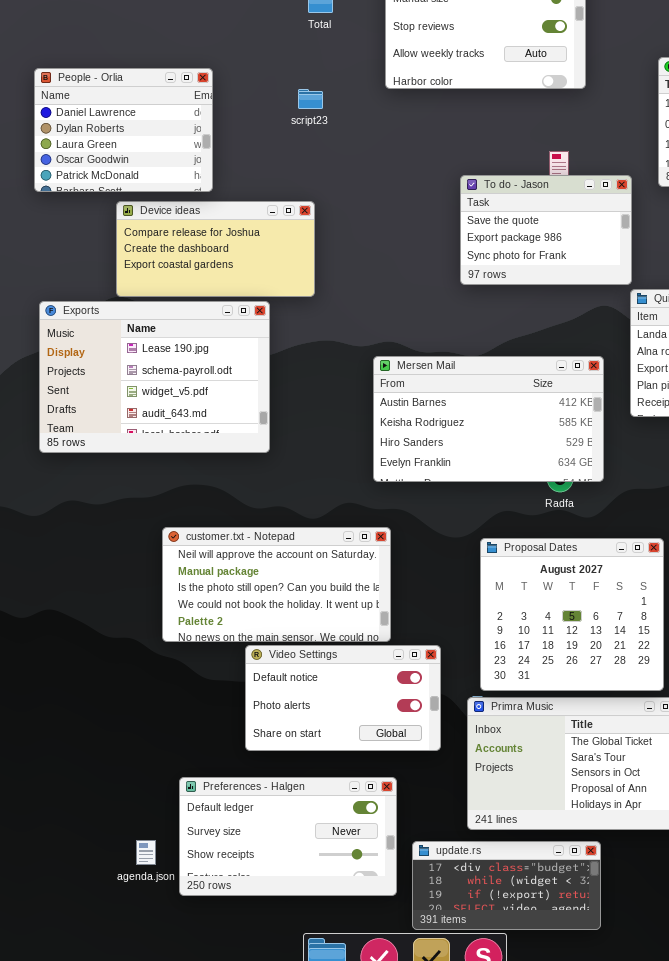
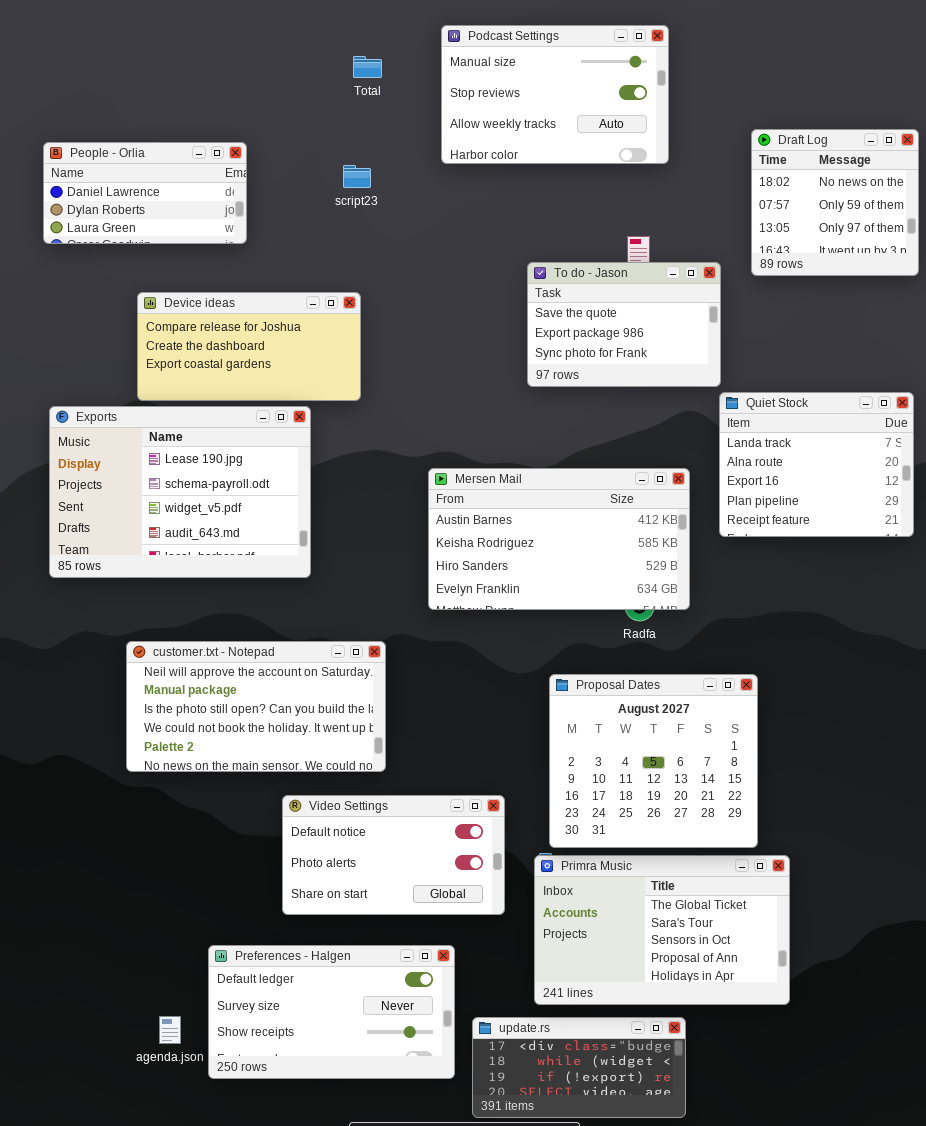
People - Orlia: [34,68,213,192] -> [43,142,247,244], resized
customer.txt - Notepad: [162,527,391,642] -> [126,641,386,772], moved

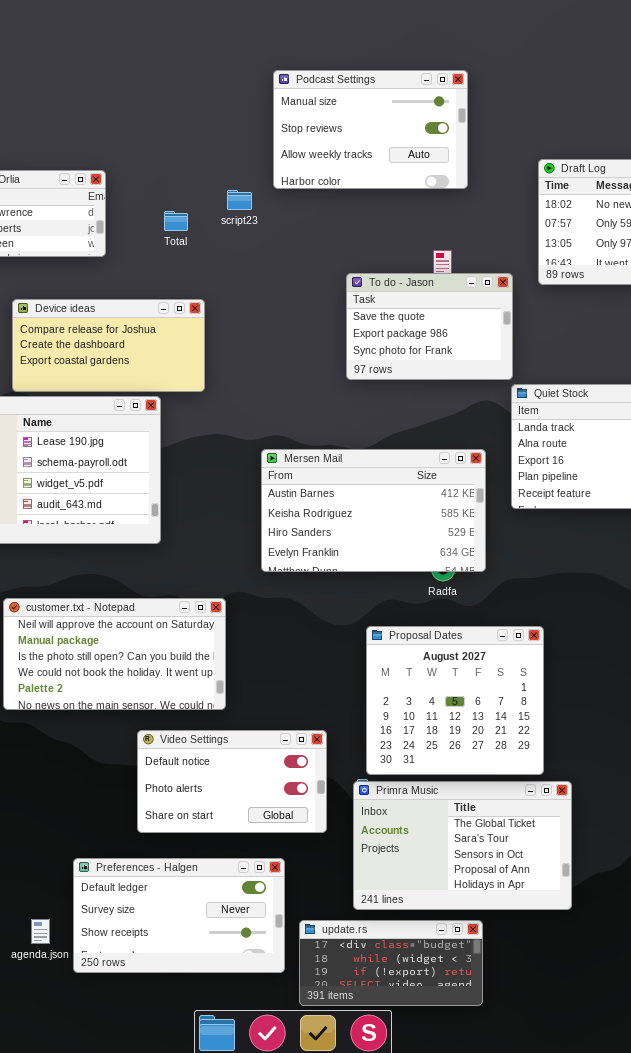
Total: [353,56,382,78] -> [164,211,188,231], moved
script23: [343,165,371,188] -> [227,190,252,210], moved

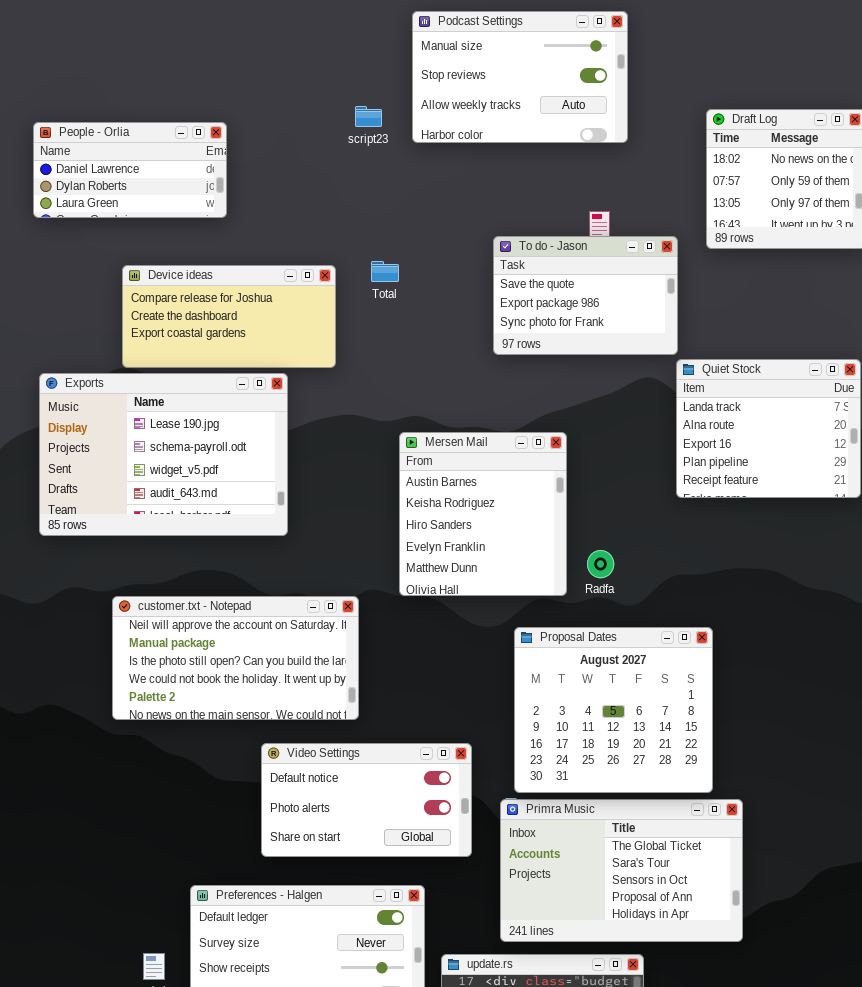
script23: [227,190,252,210] -> [355,106,382,127], moved
Total: [164,211,188,231] -> [371,261,399,282], moved
Mersen Mail: [261,449,486,572] -> [399,432,567,596], resized

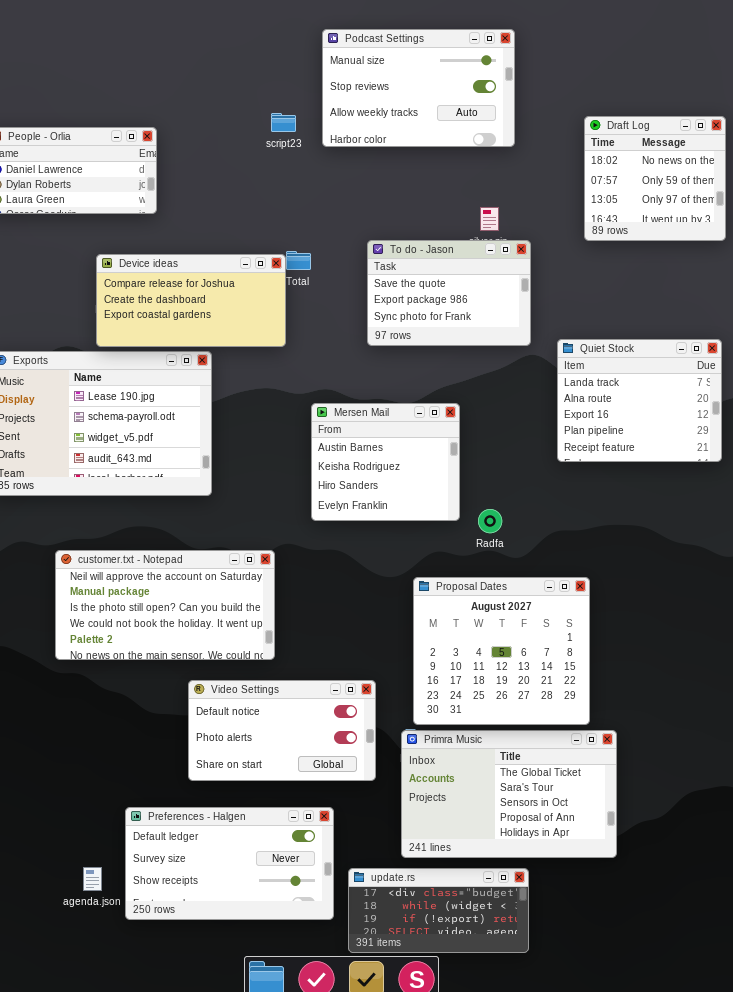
To do - Jason: [493,236,678,355] -> [367,240,531,346], moved
Device ideas: [122,265,336,368] -> [96,254,286,347], moved
Mersen Mail: [399,432,567,596] -> [311,403,460,521], resized

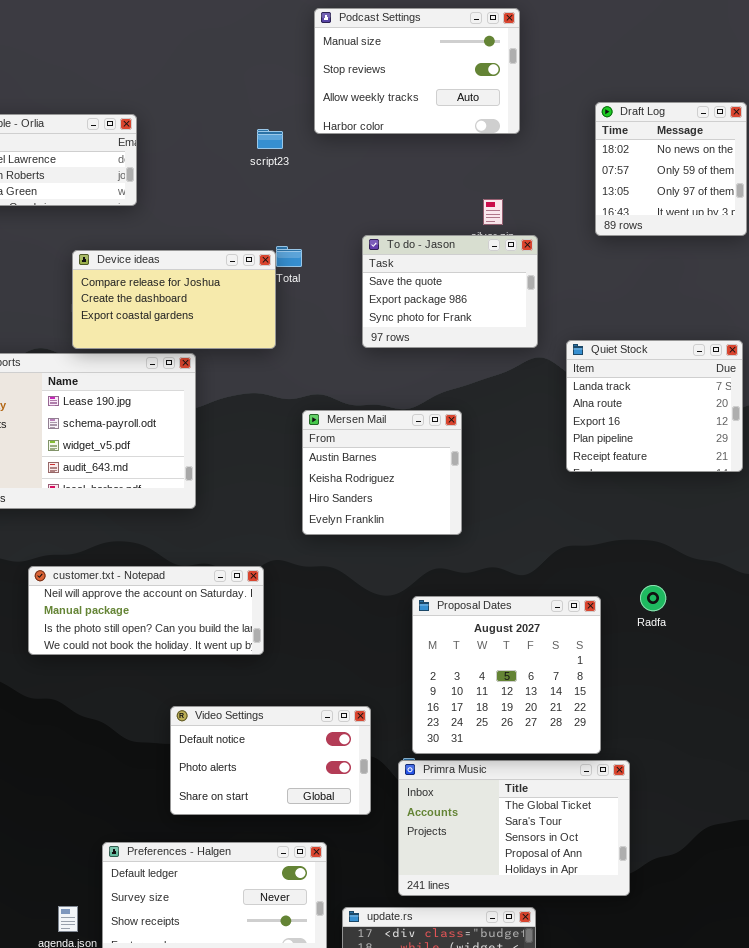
script23: [271,113,296,132] -> [257,129,283,149], moved
Radfa: [478,509,502,533] -> [640,585,666,611], moved
customer.txt - Notepad: [55,550,275,660] -> [28,566,264,655], resized

